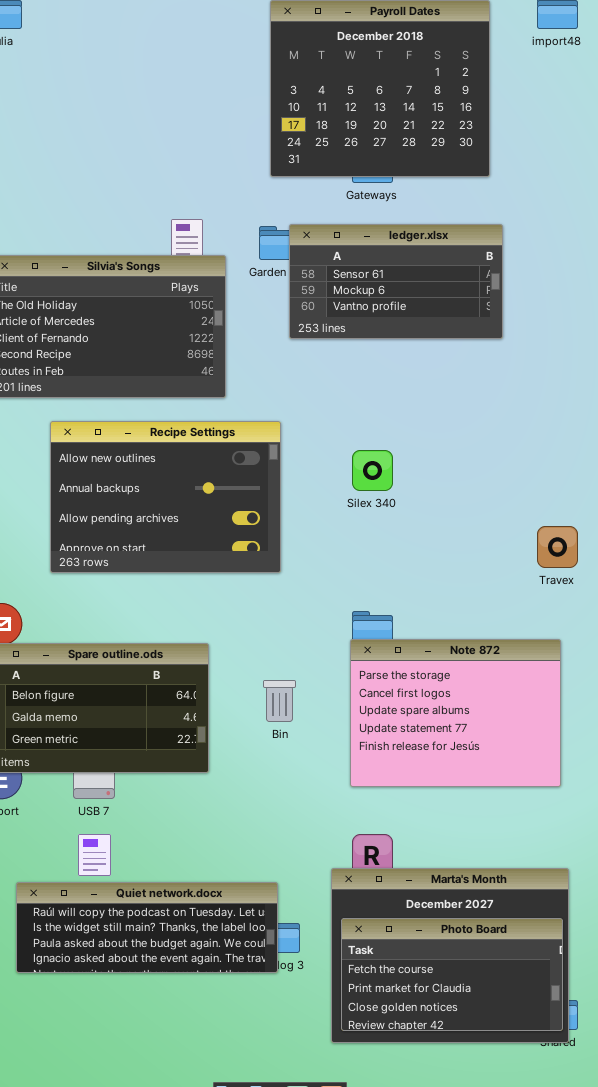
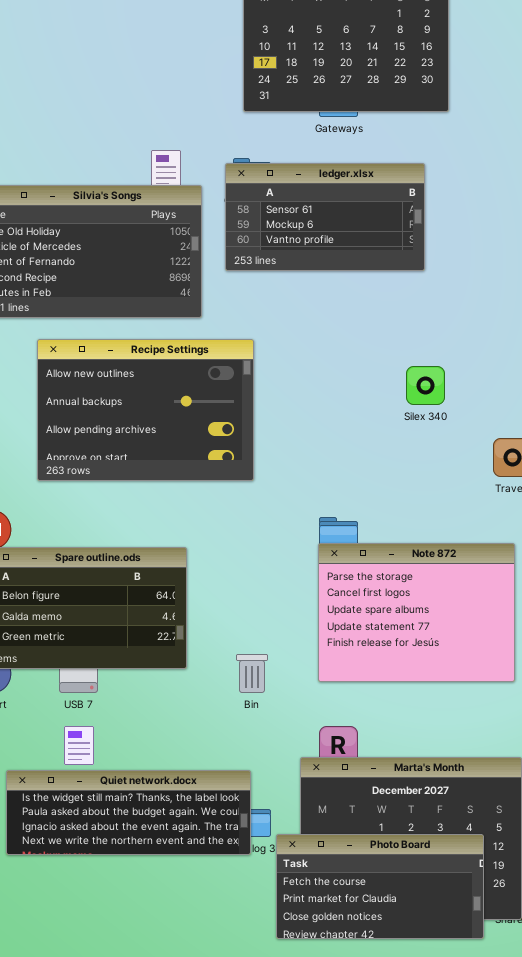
ledger.xlsx: [289,224,503,339] -> [225,163,425,271], moved
Silex 340: [352,450,393,491] -> [406,366,445,405], moved
Bin: [263,680,296,722] -> [236,654,268,693], moved
Quiet network.docx: [16,882,278,973] -> [6,770,251,855], scrolled down 1 row
Photo Board: [341,918,563,1031] -> [276,834,484,939], moved

